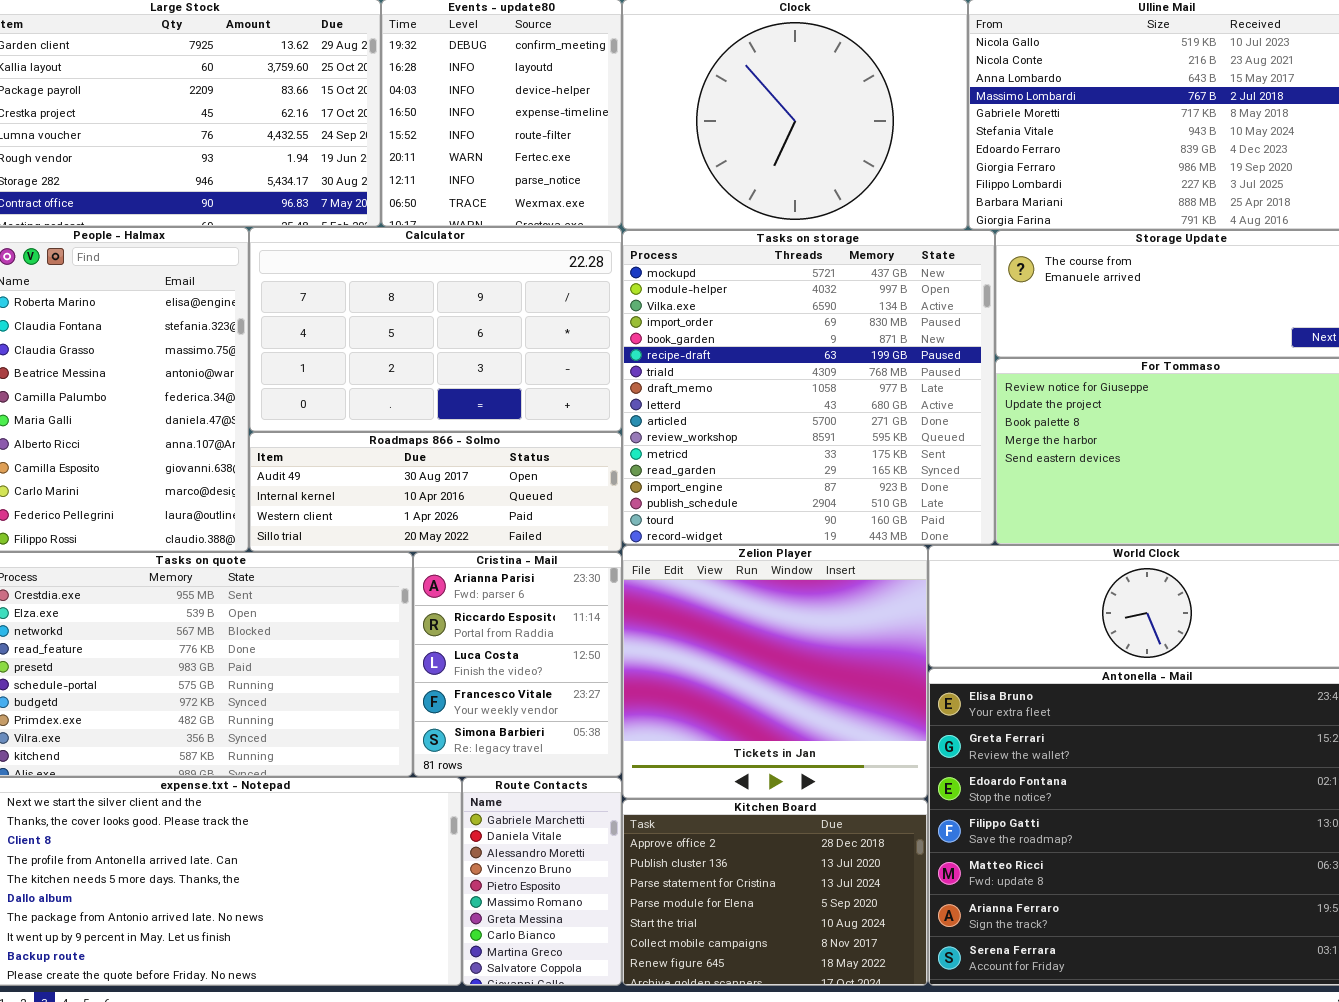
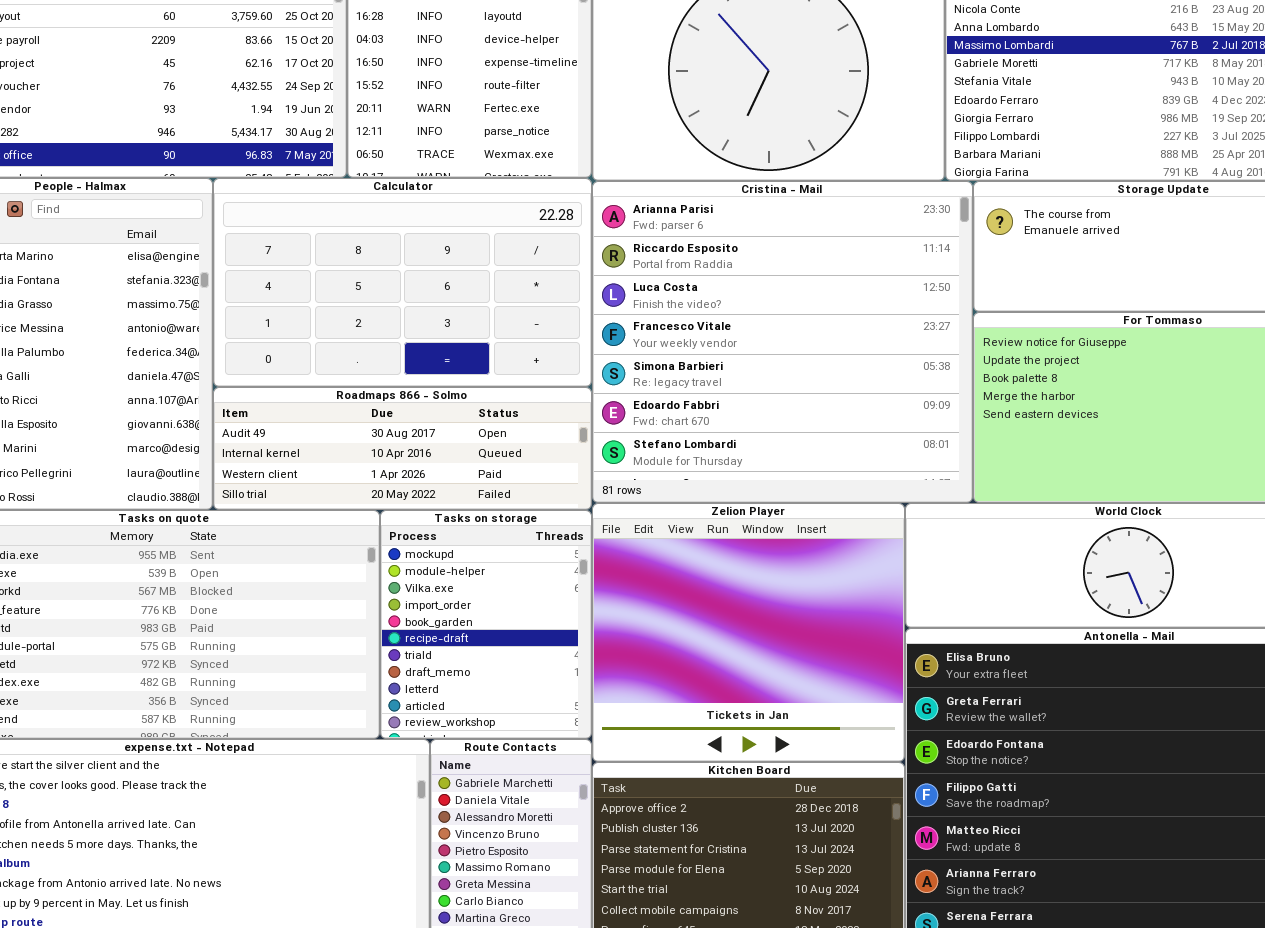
Tasks on storage: [622,230,995,545] -> [380,510,592,739], moved, resized
Cristina - Mail: [413,552,622,777] -> [592,181,973,503], moved, resized

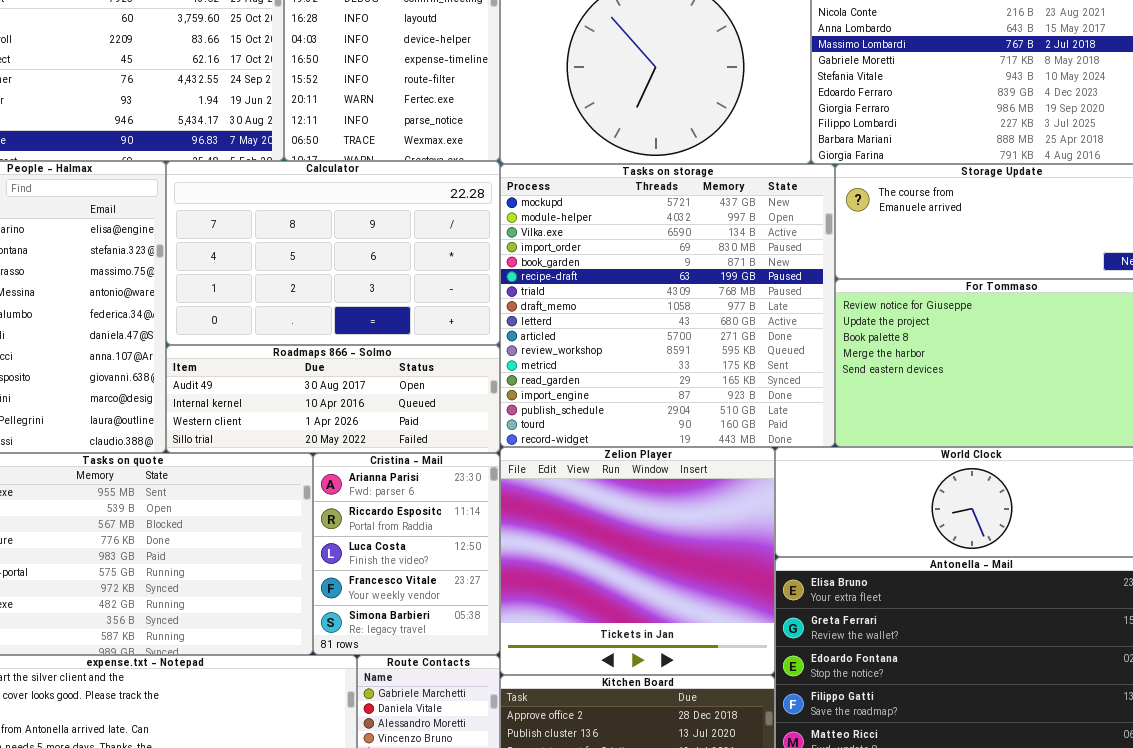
Cristina - Mail: [592,181,973,503] -> [313,453,500,655], moved, resized
Tasks on storage: [380,510,592,739] -> [500,164,835,447], moved, resized

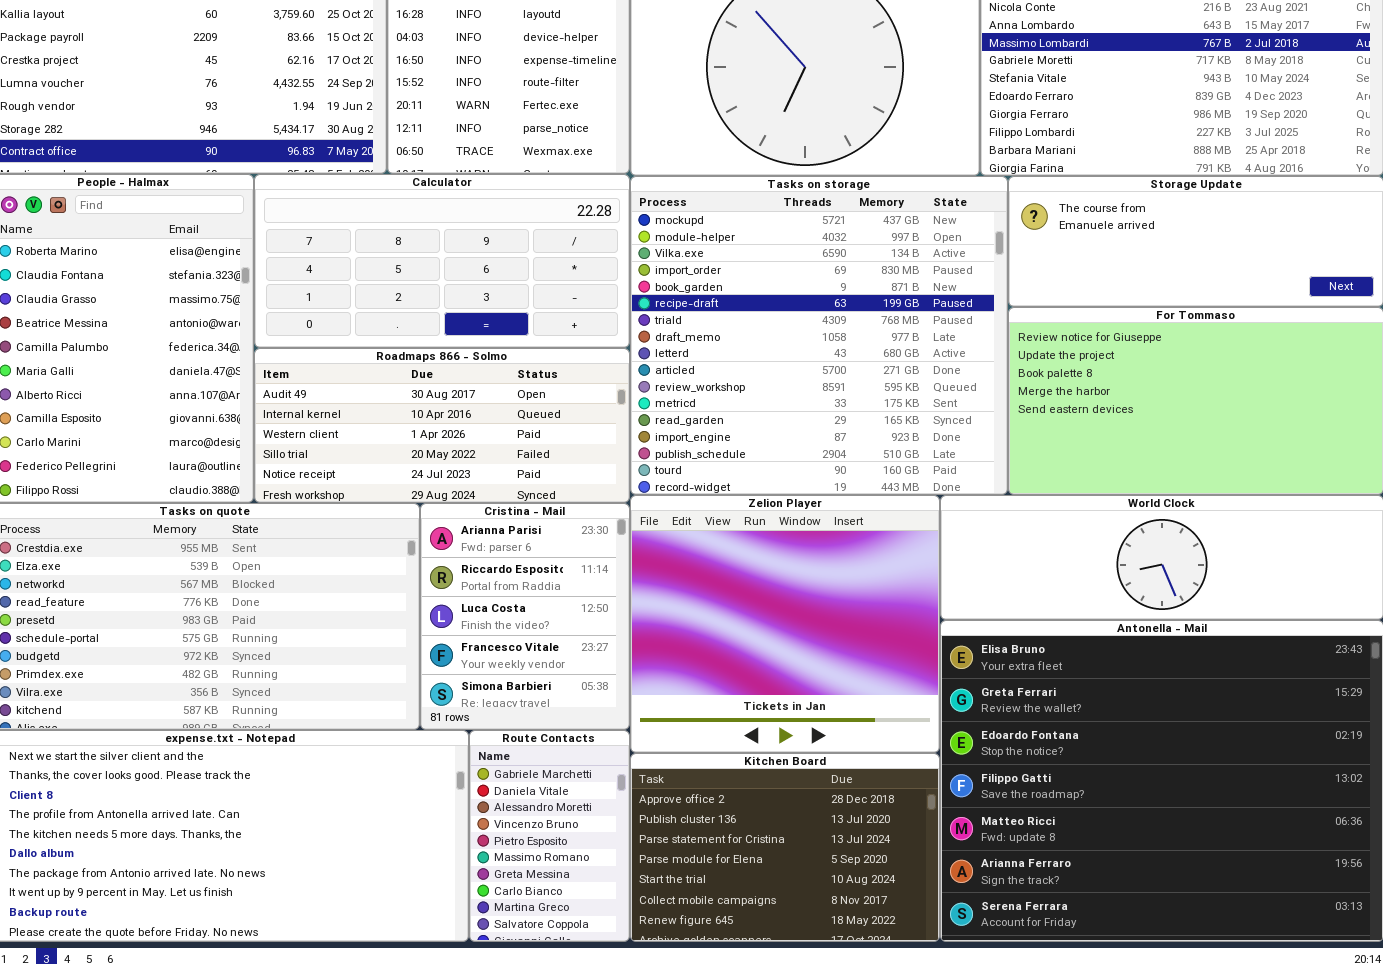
Calculator: [166,161,500,345] -> [254,174,630,348], resized
Roadmaps 866 - Solmo: [166,345,500,453] -> [254,348,630,503], resized

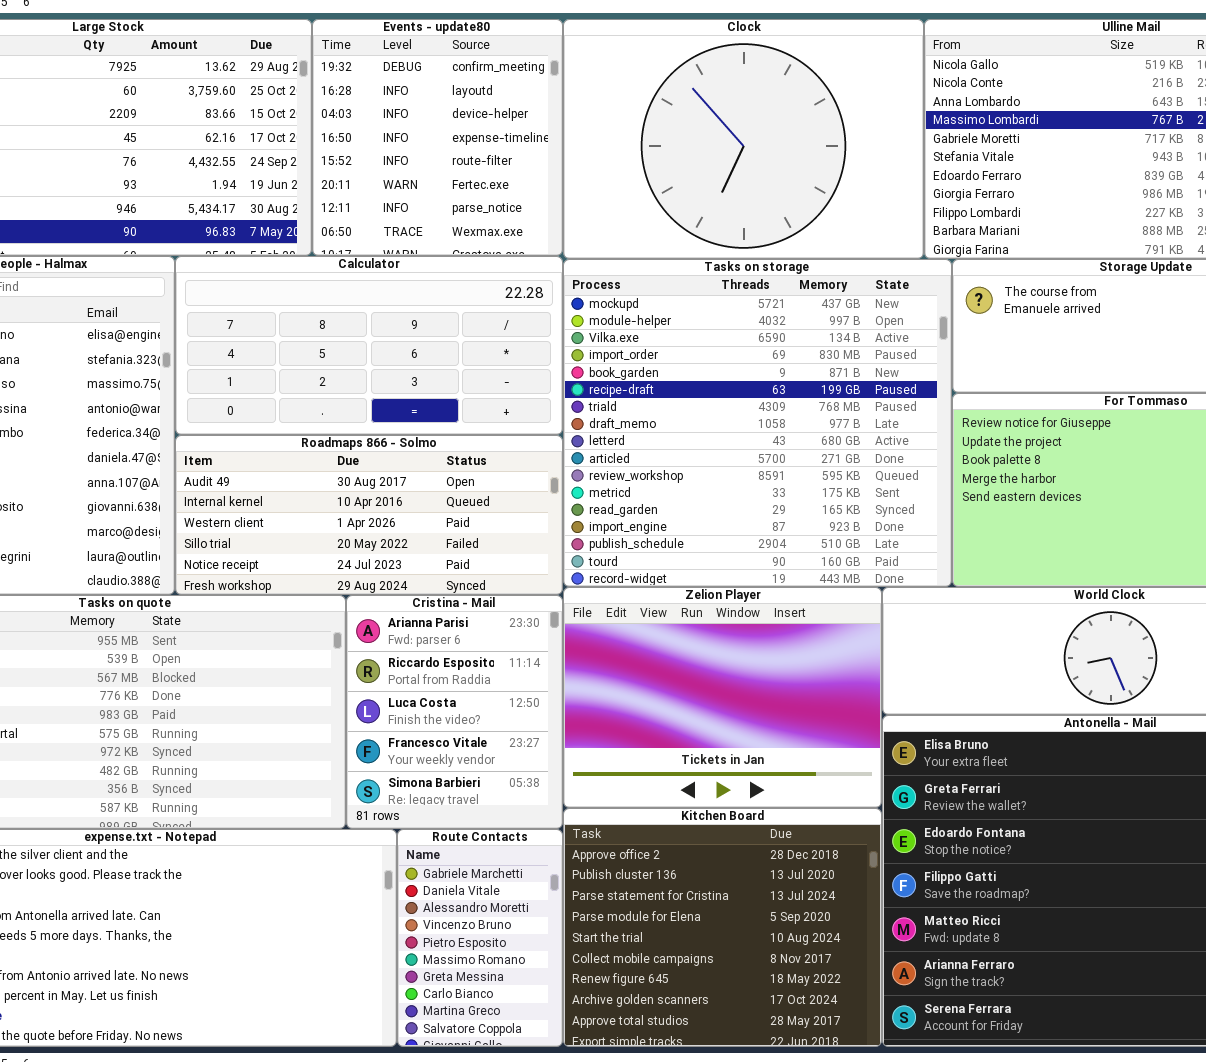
Zelion Player: [630,495,940,753] -> [563,587,882,808], resized
Kitchen Board: [630,753,940,942] -> [563,808,882,1047], resized

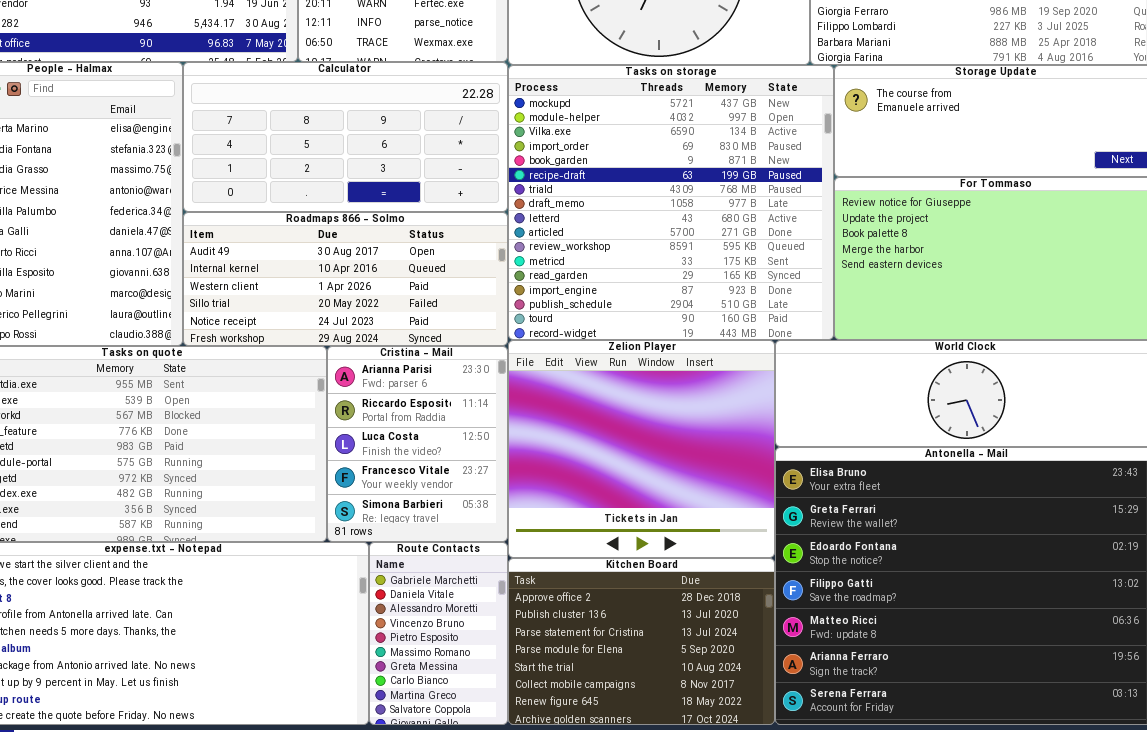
Zelion Player: [563,587,882,808] -> [508,340,775,558], resized
Kitchen Board: [563,808,882,1047] -> [508,558,775,725], resized

